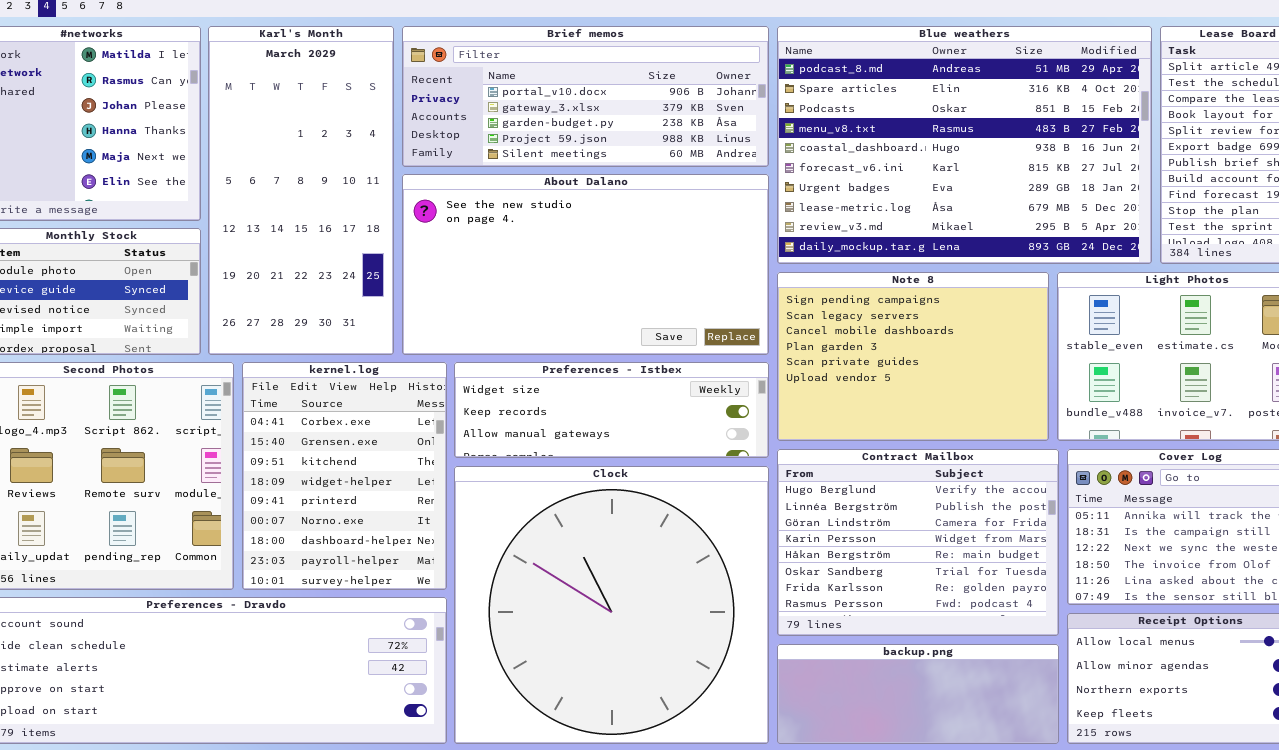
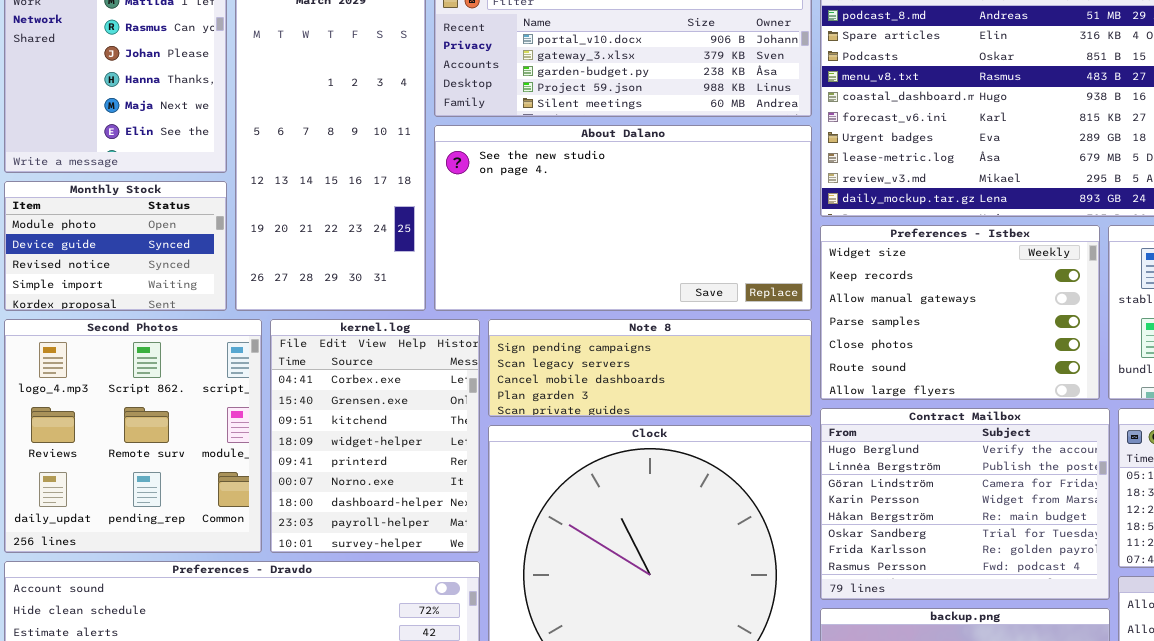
Note 8: [777,272,1049,441] -> [488,319,812,417], moved, resized
Preferences - Istbex: [454,362,769,458] -> [820,225,1100,400], moved, resized

